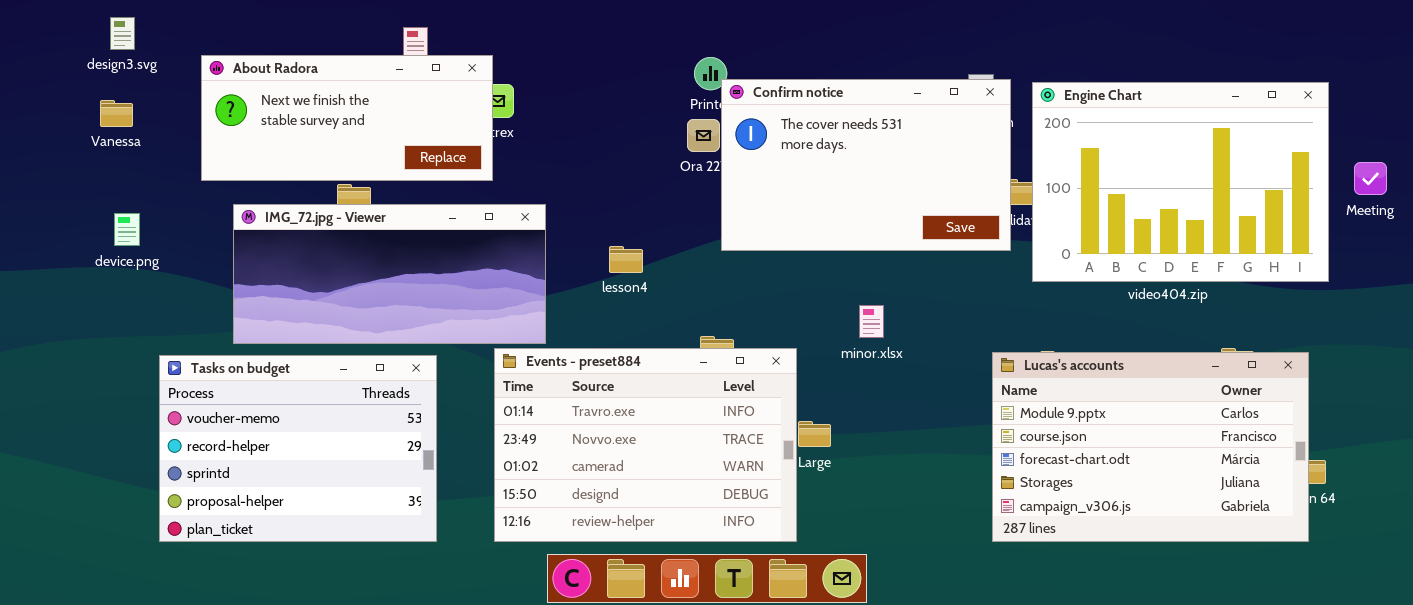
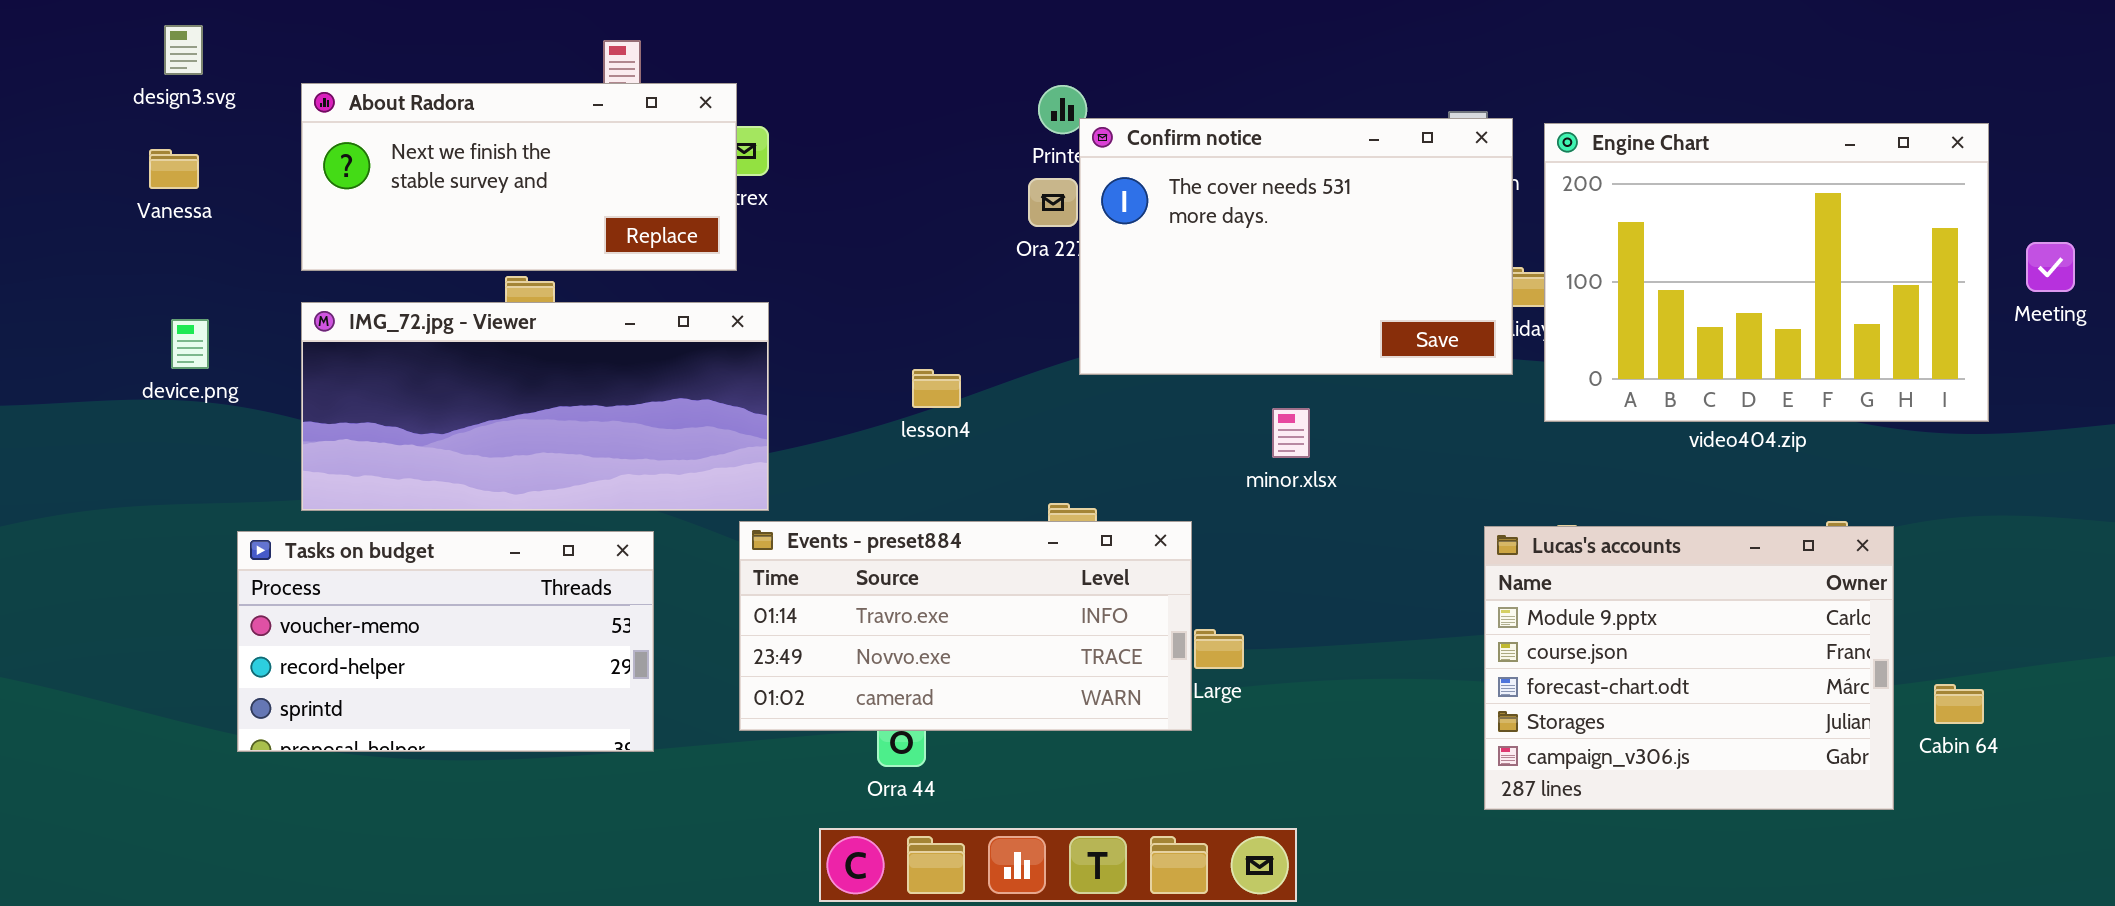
IMG_72.jpg - Viewer: [233,204,546,344] -> [301,302,769,511], moved
minor.xlsx: [859,305,884,338] -> [1272,408,1310,458], moved
Events - preset884: [494,348,797,542] -> [739,521,1192,731], resized
Lucas's accounts: [992,352,1309,542] -> [1484,526,1894,810], resized
Tasks on budget: [159,355,437,542] -> [237,531,654,752], resized

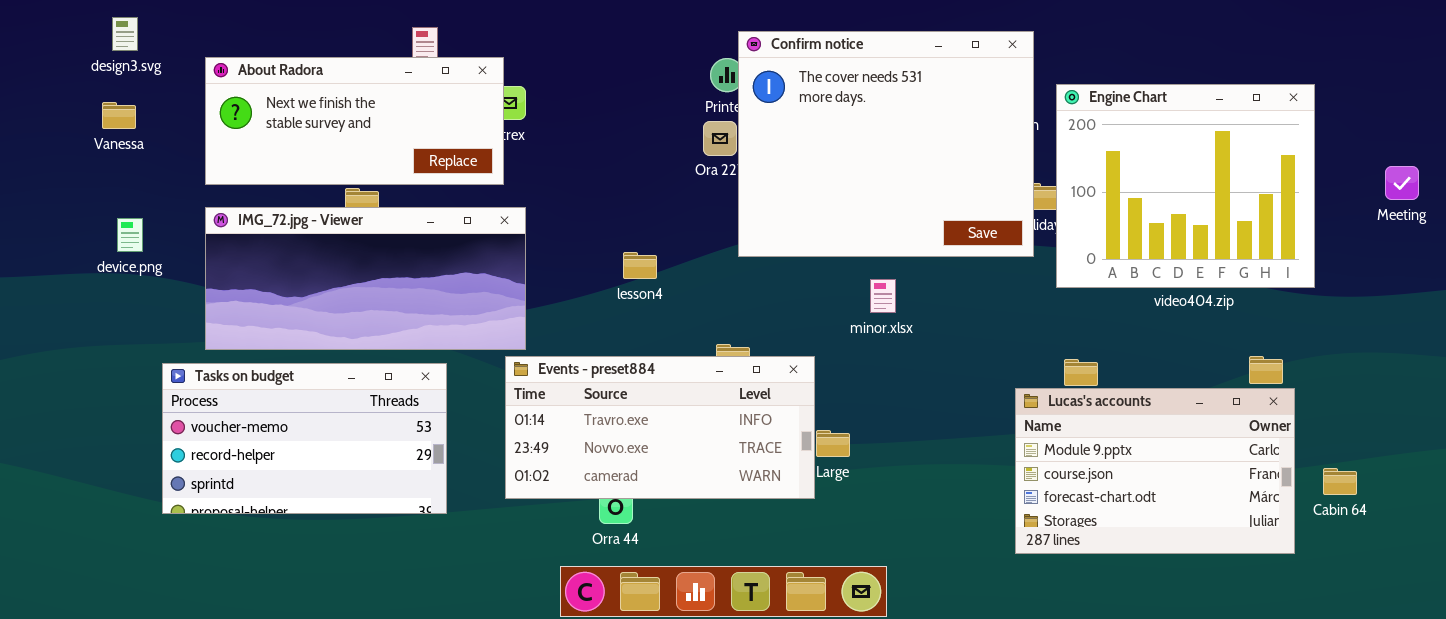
Confirm notice: [1079,118,1513,375] -> [738,31,1034,257], resized
Engine Chart: [1544,123,1989,422] -> [1056,84,1315,288], resized
Lucas's accounts: [1484,526,1894,810] -> [1015,388,1295,554], resized

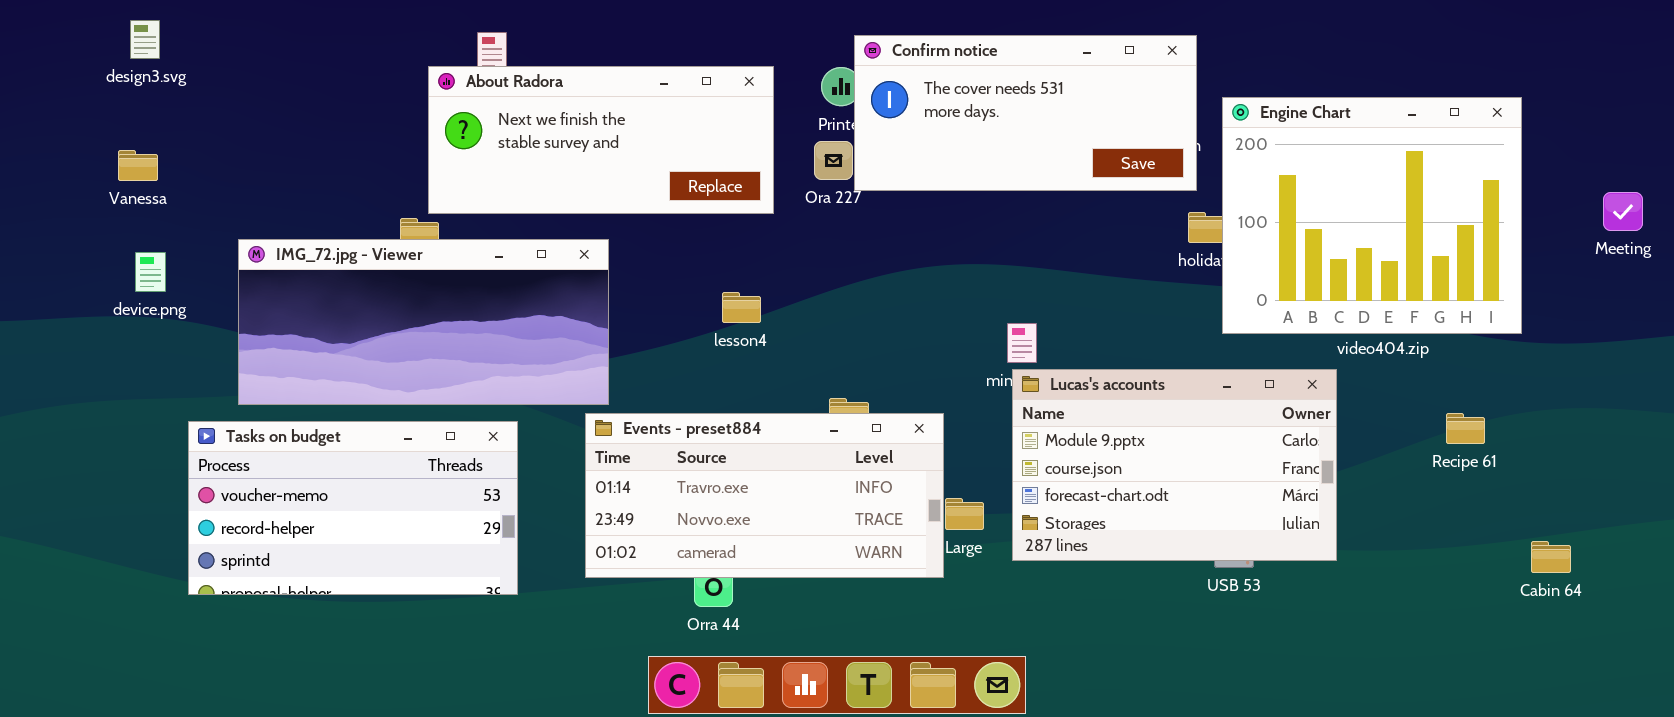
Confirm notice: [738,31,1034,257] -> [854,35,1197,191], resized
About Radora: [205,57,504,185] -> [428,66,774,214], moved
Vanessa: [102,102,136,129] -> [118,150,158,181], moved
Lucas's accounts: [1015,388,1295,554] -> [1012,369,1337,561], moved

